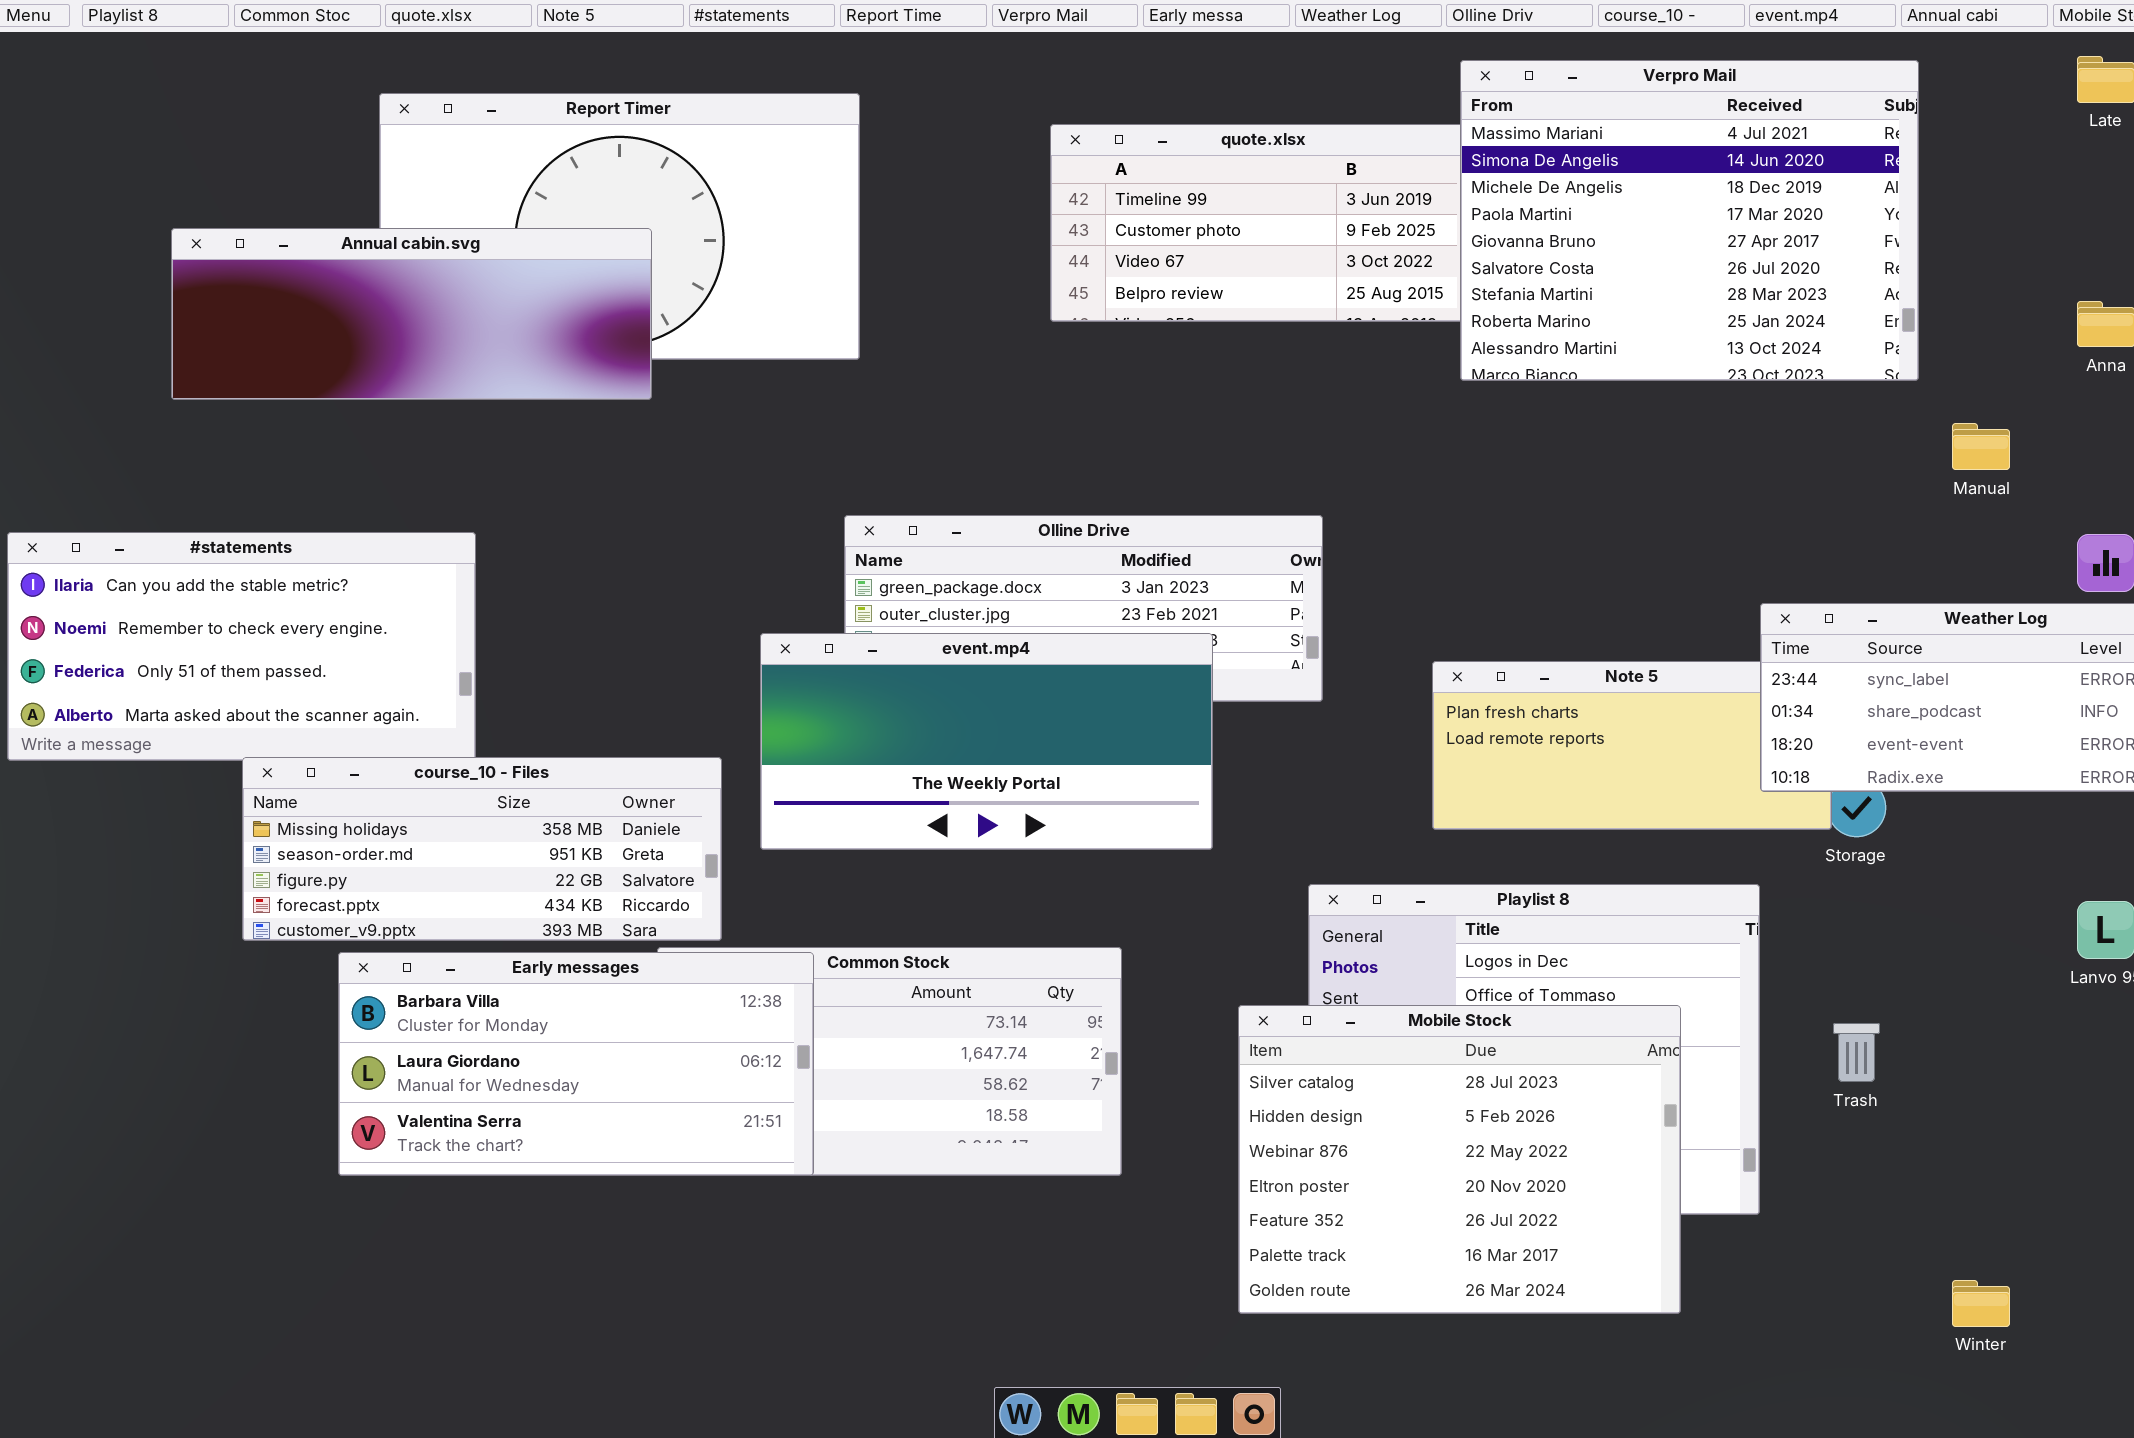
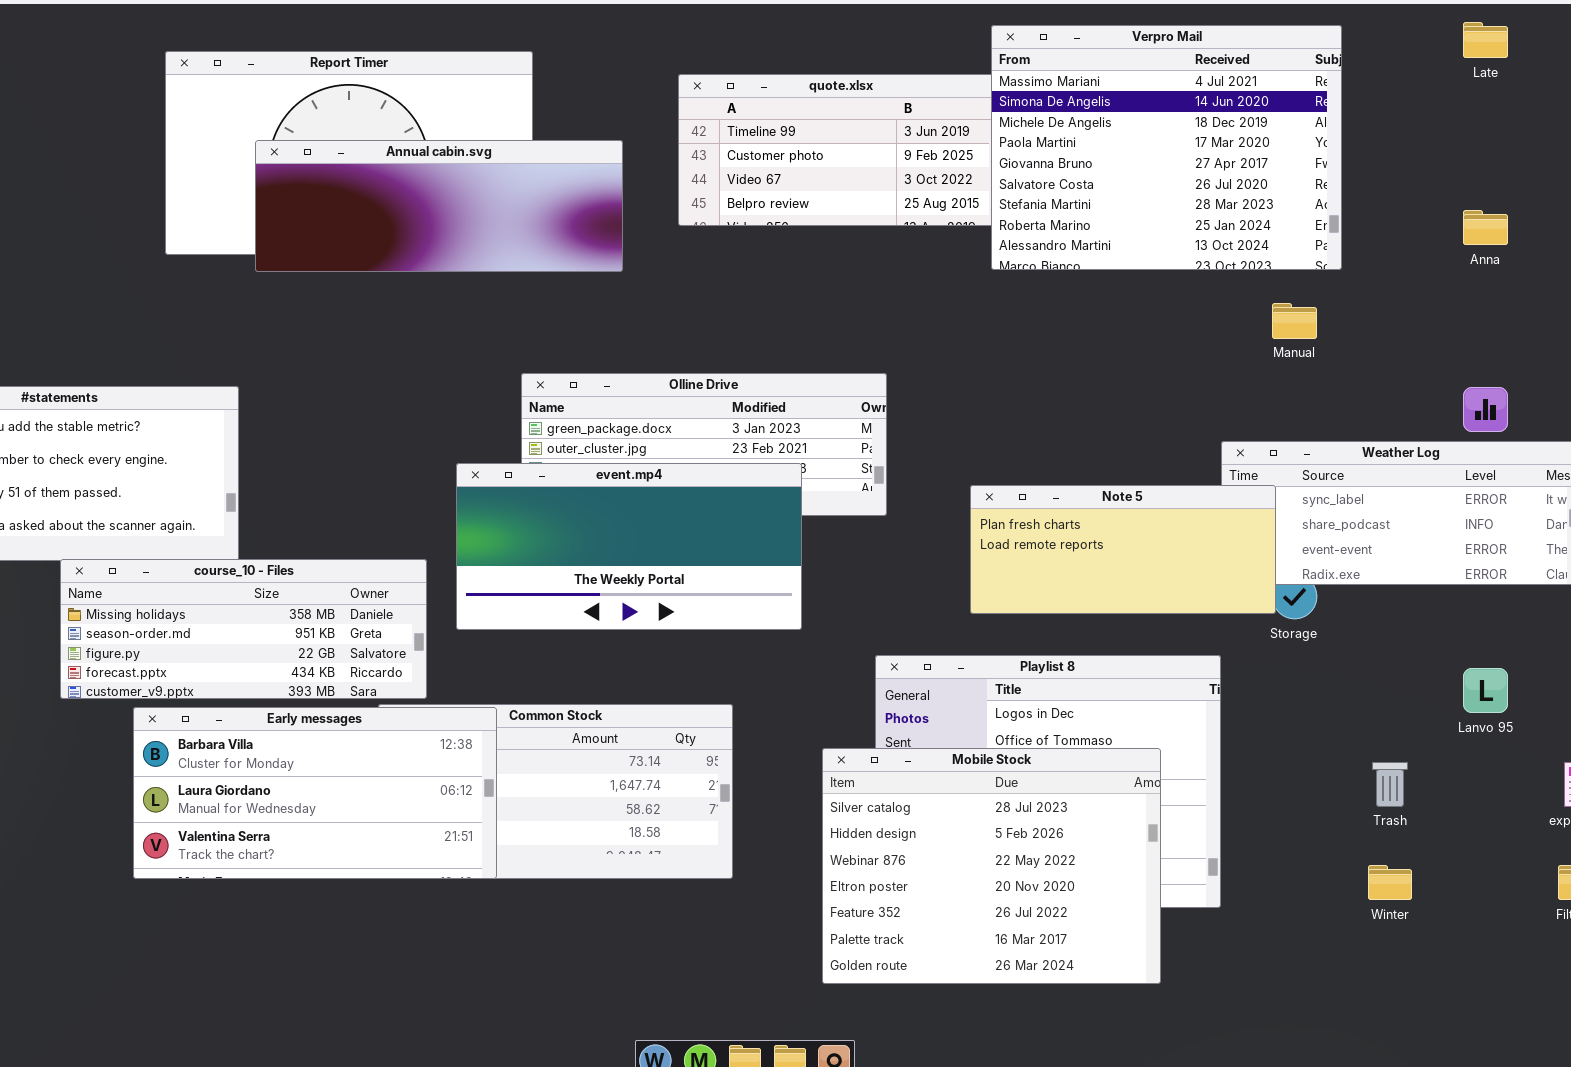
Annual cabin.svg: [171,228,652,400] -> [255,140,623,272], moved
Manual: [1952,423,2010,470] -> [1272,303,1317,339], moved
Note 5: [1432,661,1832,830] -> [970,485,1276,614], raised
Trash: [1833,1023,1880,1082] -> [1372,762,1408,807], moved
Winter: [1952,1280,2010,1327] -> [1368,865,1412,900], moved

